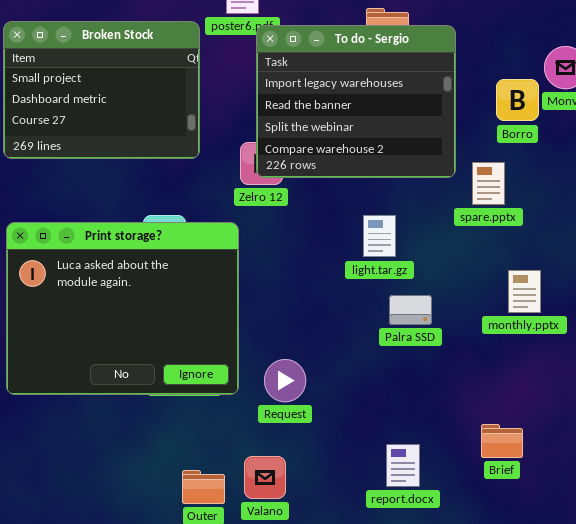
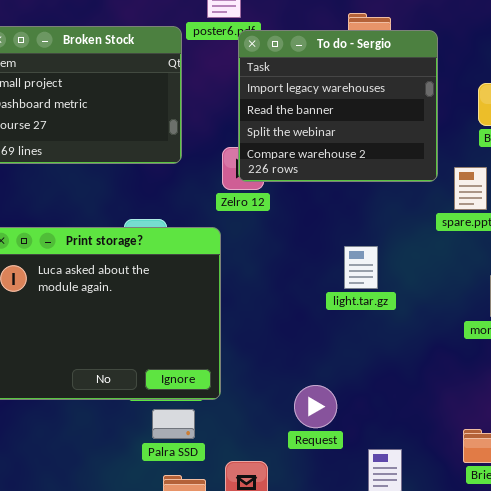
light.tar.gz: [363,215,396,257] -> [344,246,378,289], moved
Palra SSD: [389,295,432,325] -> [152,409,195,439], moved
Request: [264,359,306,402] -> [294,385,337,428], moved

